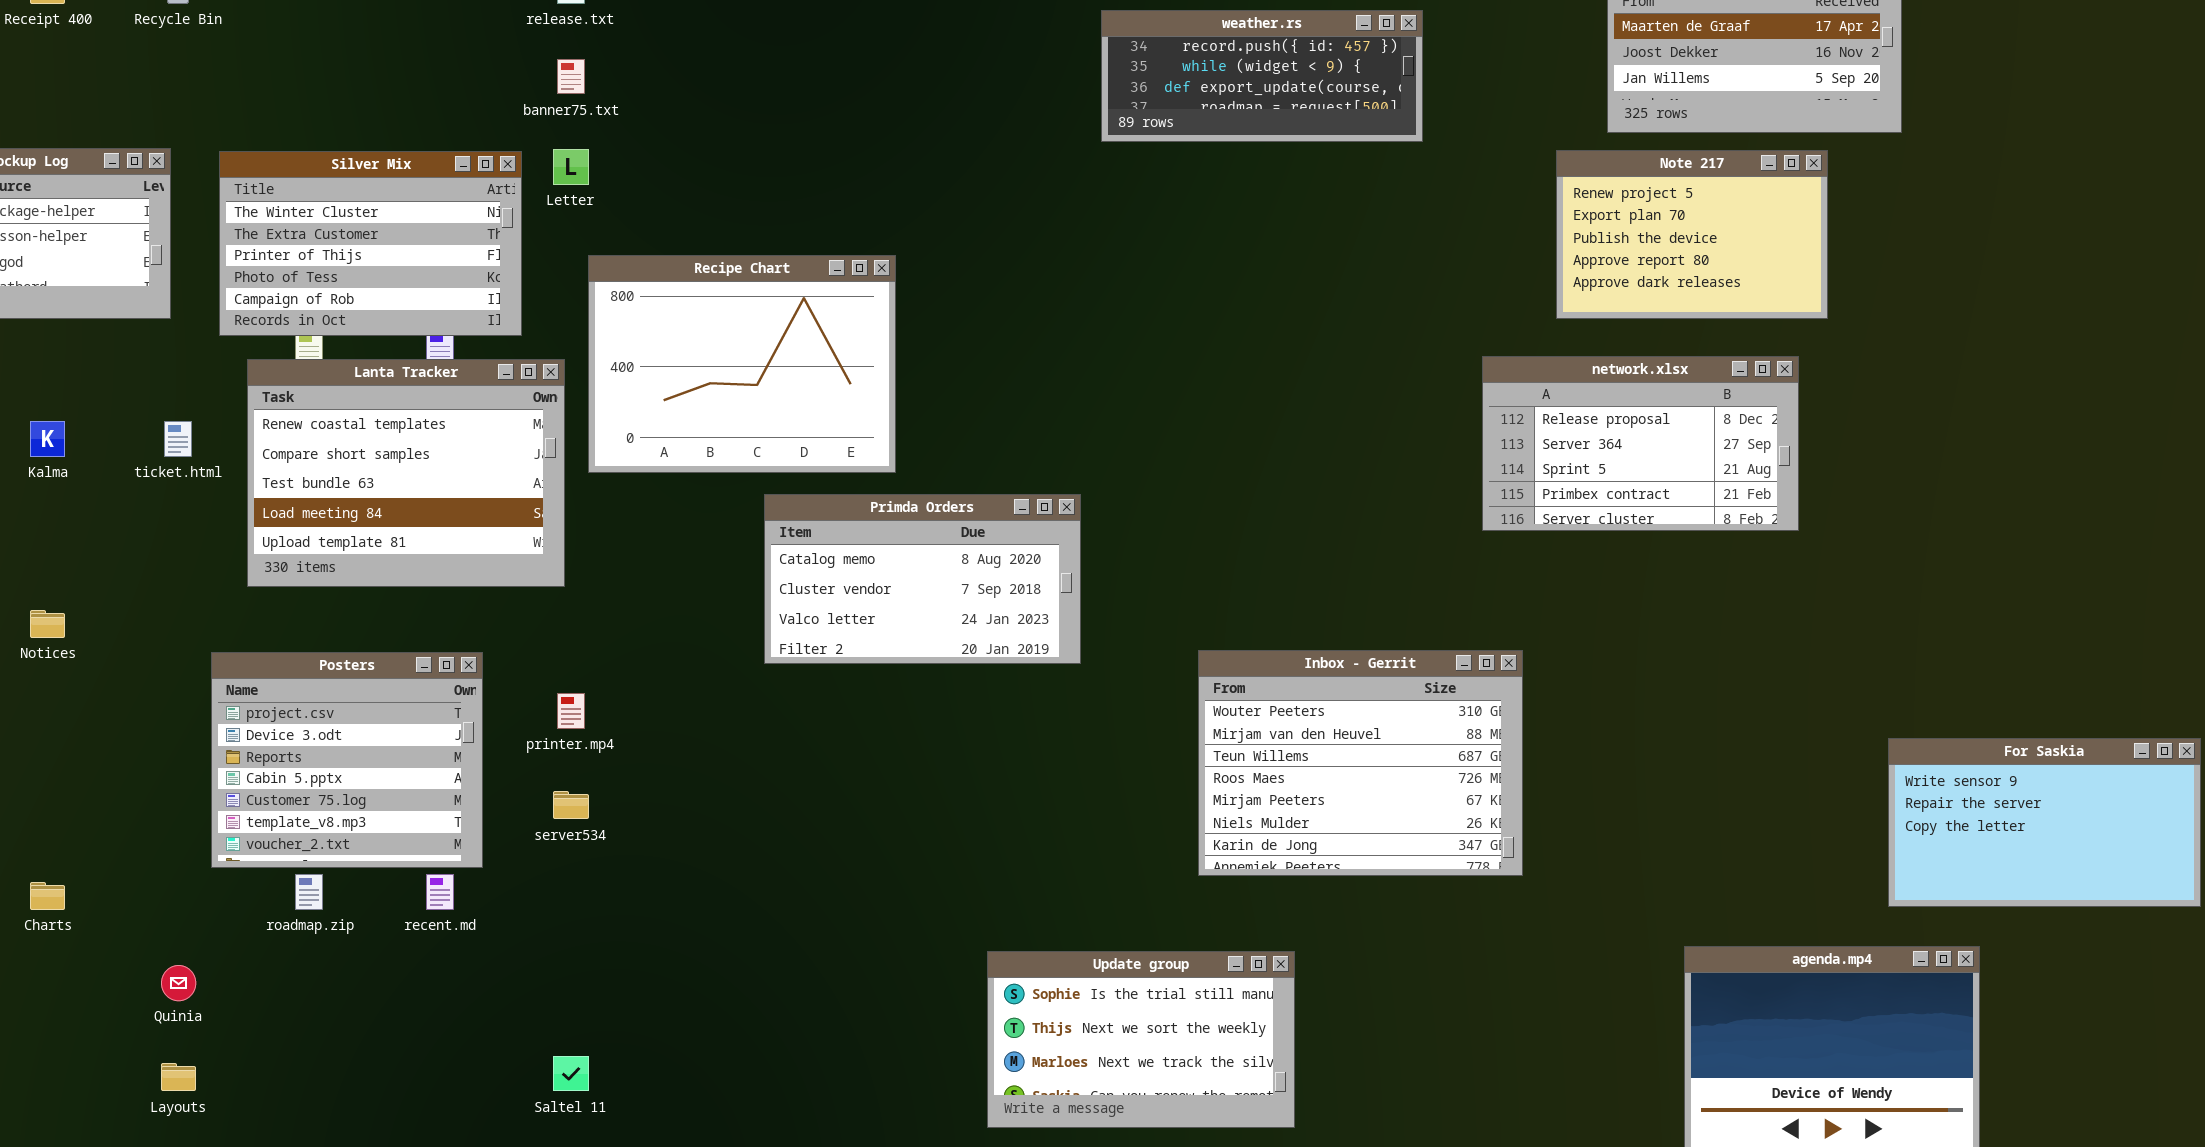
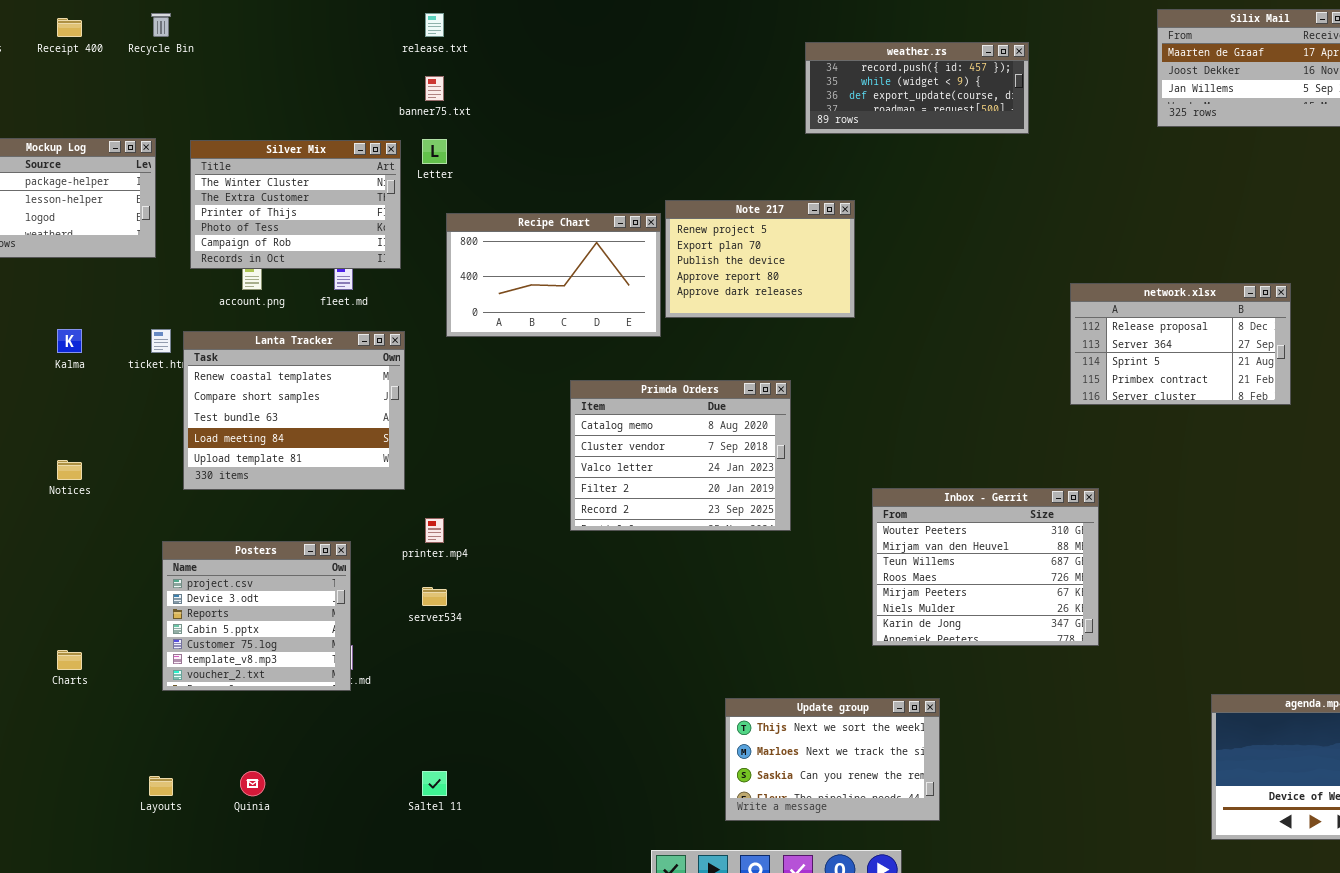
Note 217: [1556,150,1828,319] -> [665,200,855,318], moved
Recipe Chart: [588,255,896,473] -> [446,213,661,337], resized
Lanta Tracker: [247,359,565,587] -> [183,331,405,490], moved
Primda Orders: [764,494,1081,664] -> [570,380,791,531], resized
Posters: [211,652,483,868] -> [162,541,351,691], moved
Update group: [987,951,1295,1128] -> [725,698,940,821], scrolled down 1 row
Quinia: [161,965,196,1001] -> [240,771,265,796], moved

